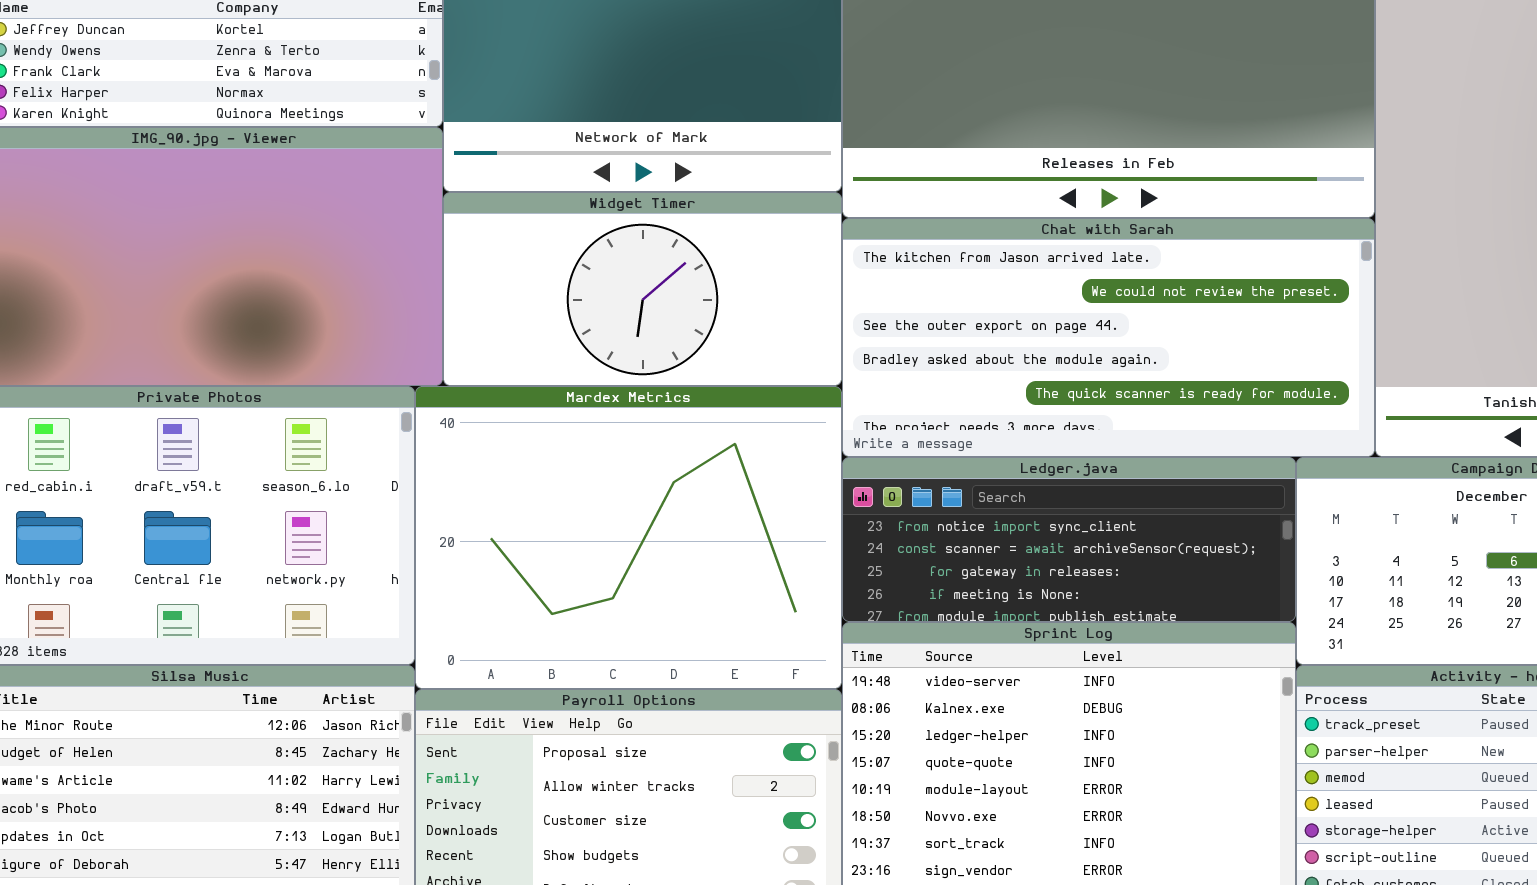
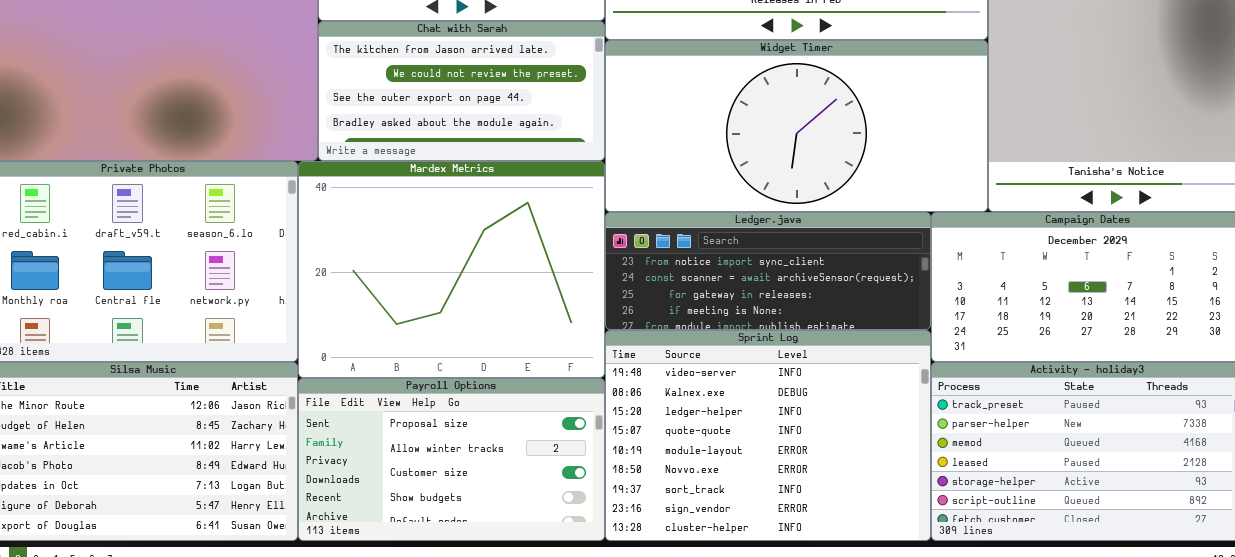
Widget Timer: [443,192,842,386] -> [605,40,988,212], moved, resized
Chat with Sarah: [842,218,1375,457] -> [318,21,605,161], moved, resized

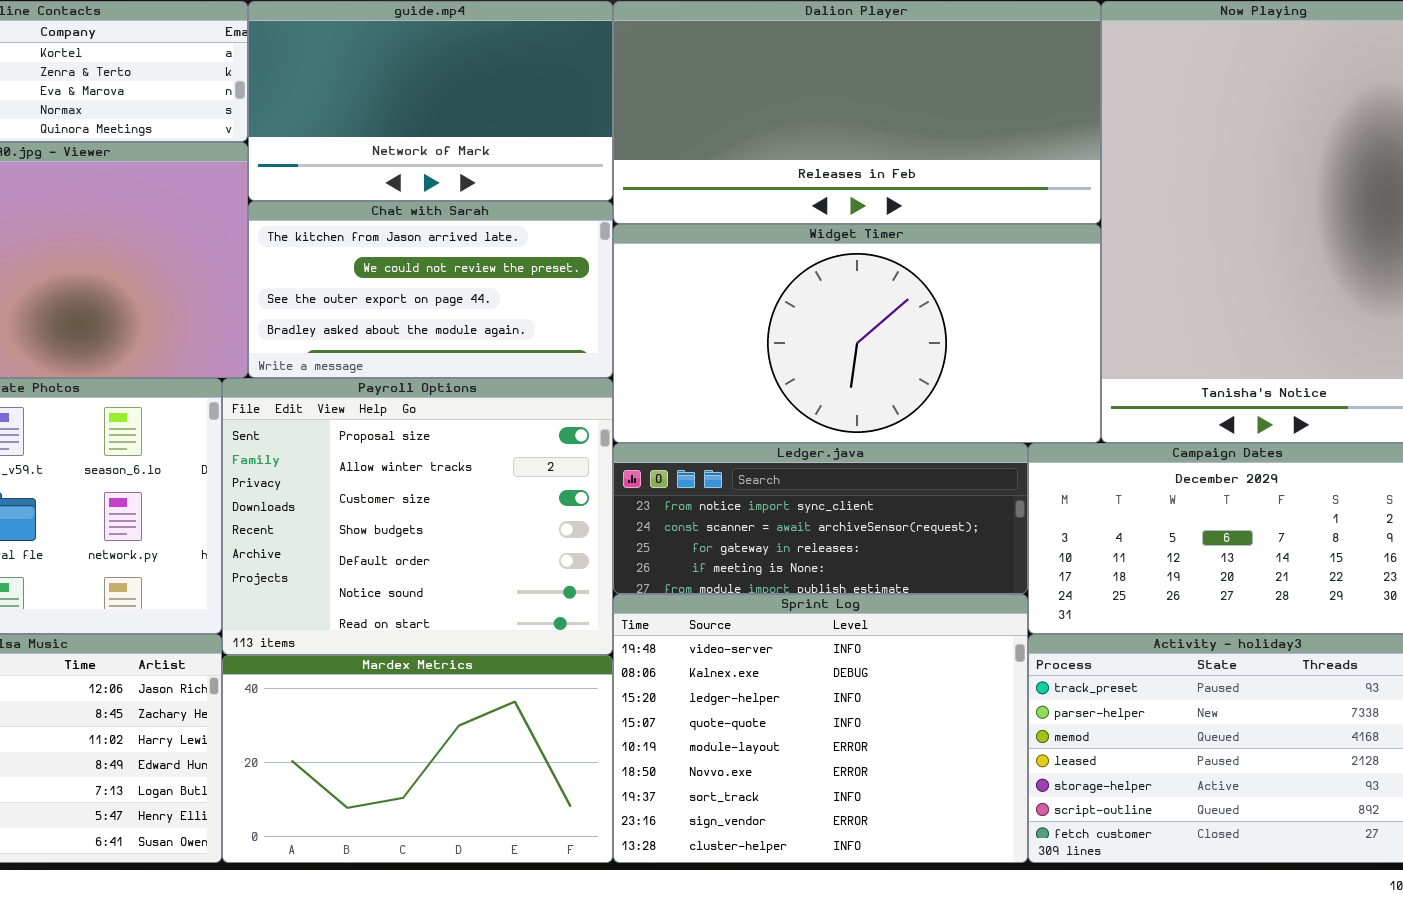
Mardex Metrics: [298,161,605,378] -> [222,655,613,863], moved, resized
Payroll Options: [298,378,605,541] -> [222,378,613,655], moved, resized

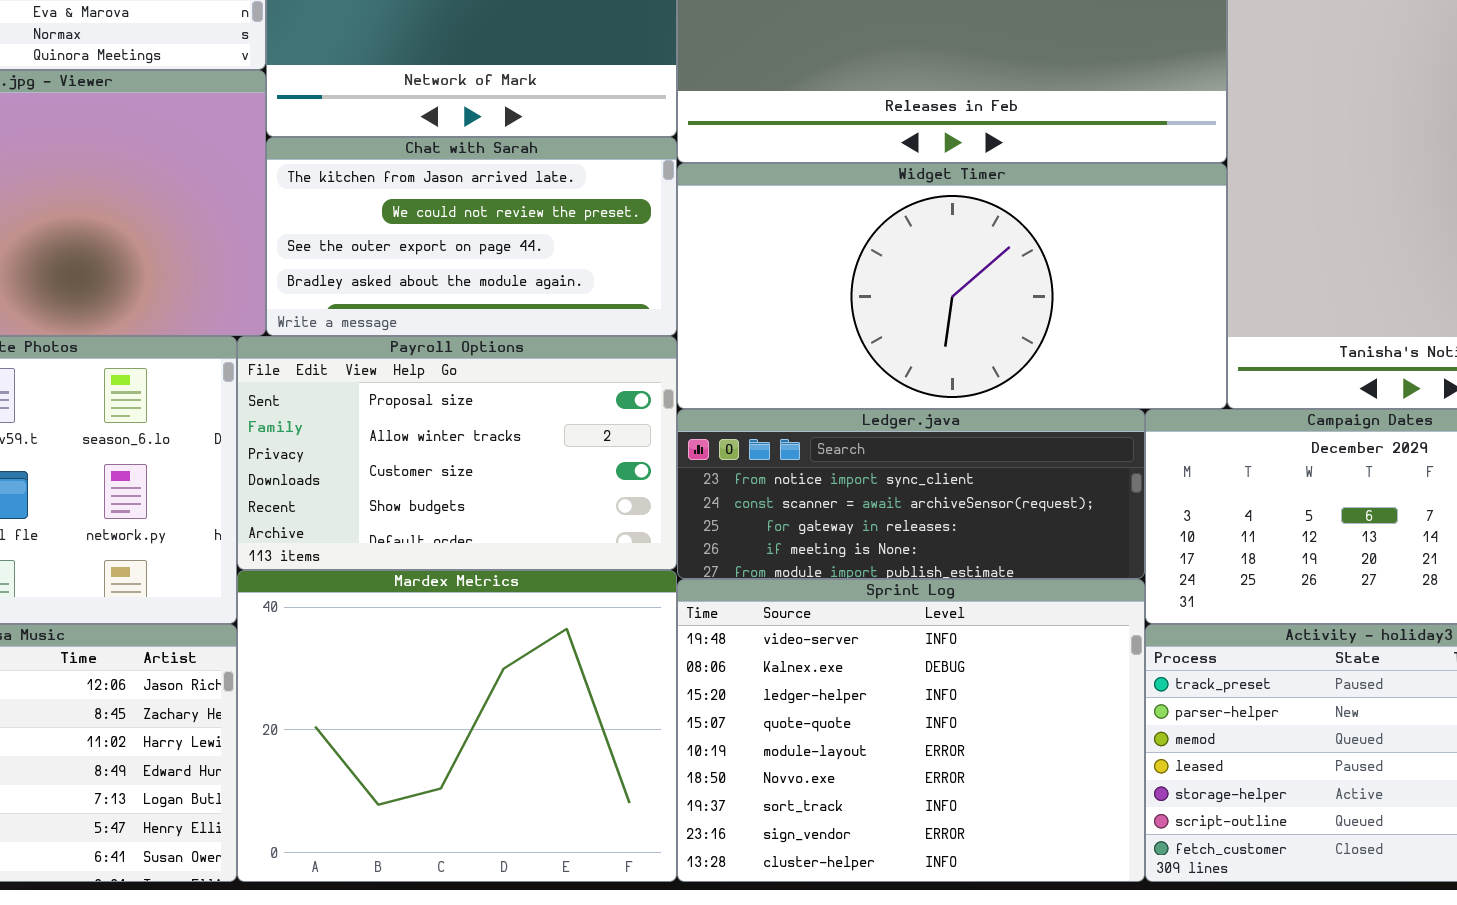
Payroll Options: [222,378,613,655] -> [237,336,677,570], resized
Mardex Metrics: [222,655,613,863] -> [237,570,677,882], resized

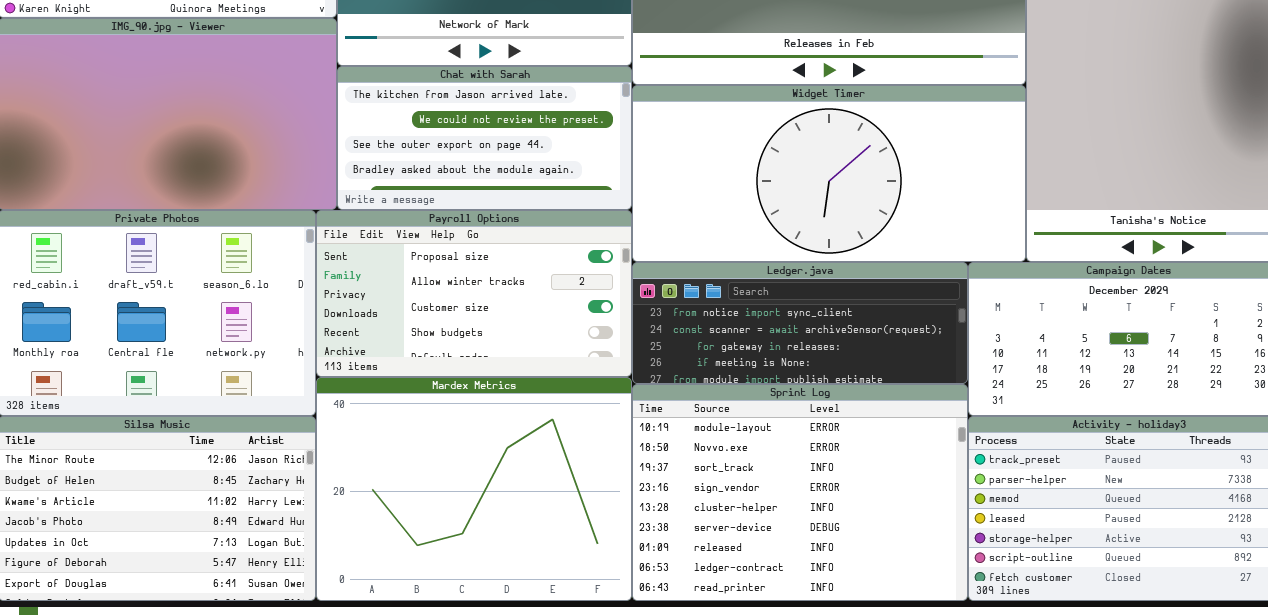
Sprint Log: [677,579,1145,882] -> [632,384,968,601], scrolled down 4 rows

